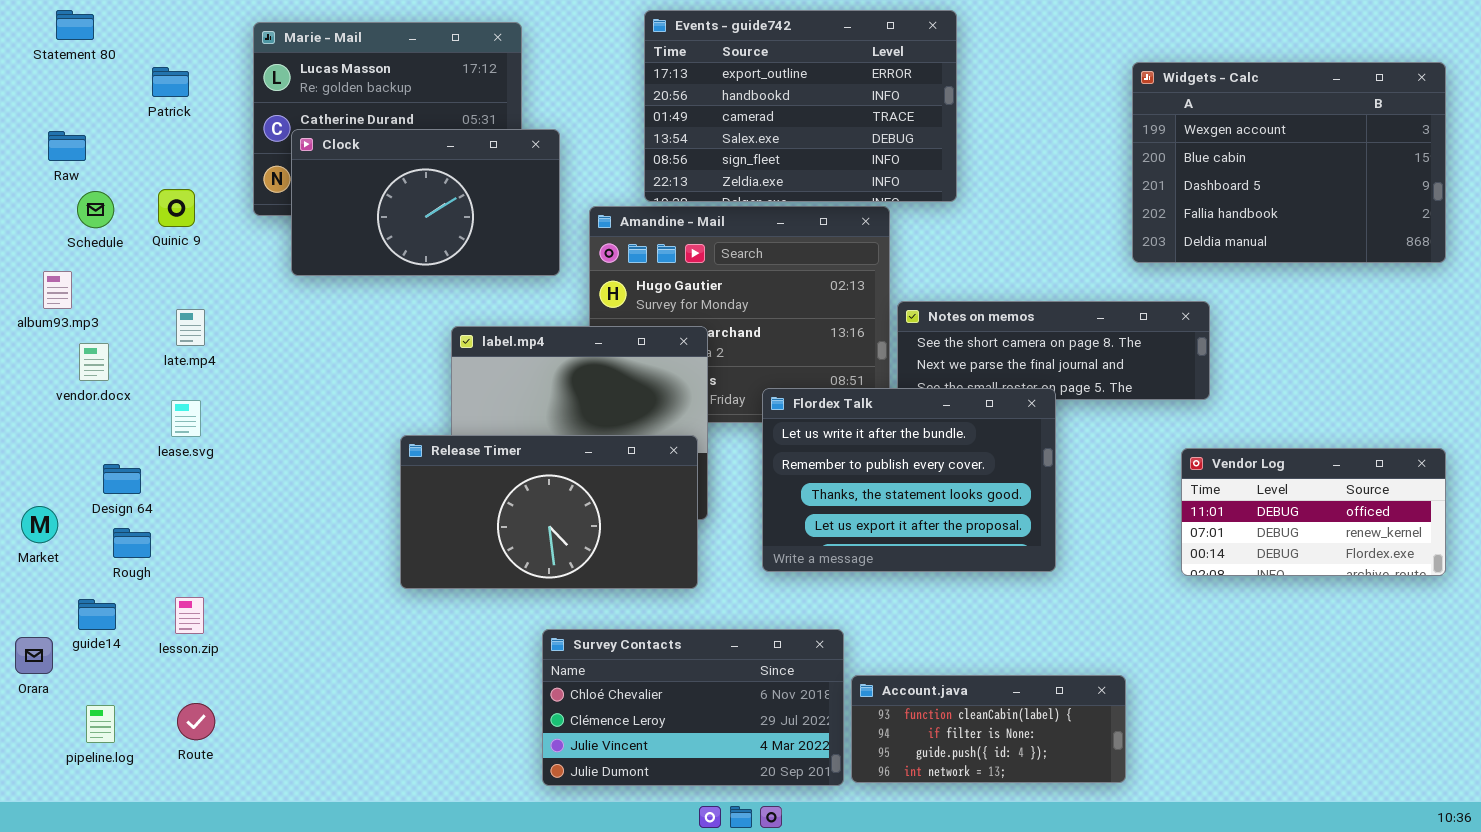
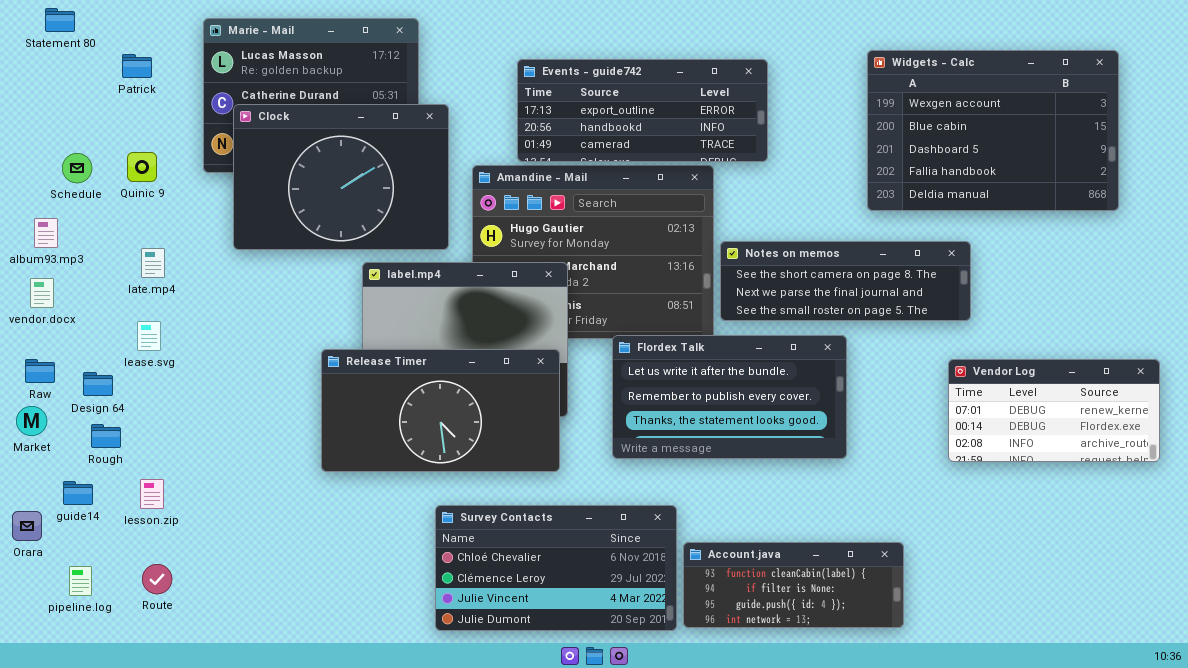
Events - guide742: [644,10,957,202] -> [517,59,768,162], resized
Widgets - Calc: [1132,62,1446,263] -> [867,50,1119,211], moved
Clock: [291,129,560,276] -> [233,104,449,250], resized
Raw: [48,131,86,161] -> [25,359,55,383], moved
vendor.docx: [79,343,109,381] -> [30,278,54,308], moved
Flordex Talk: [762,388,1056,572] -> [612,335,847,459], resized
Vendor Log: [1181,448,1446,576] -> [948,359,1160,462], scrolled down 1 row

